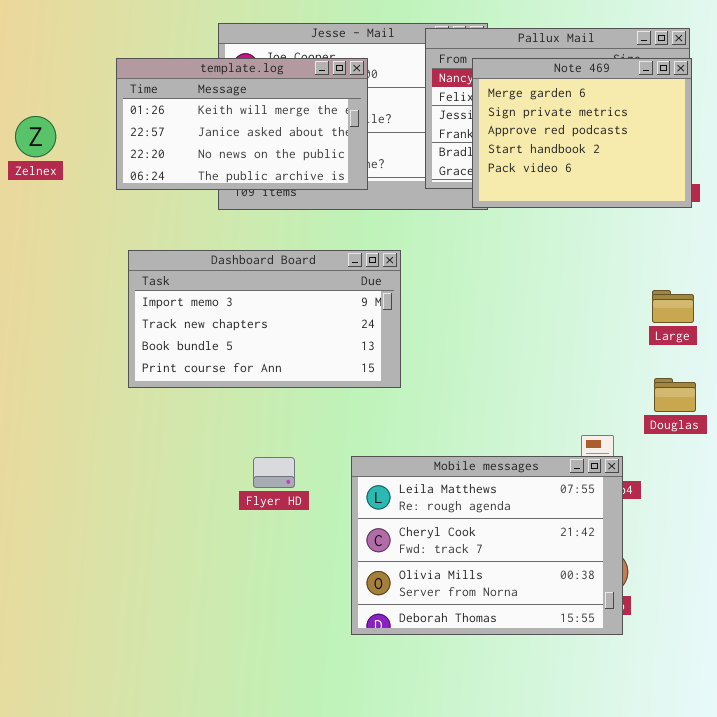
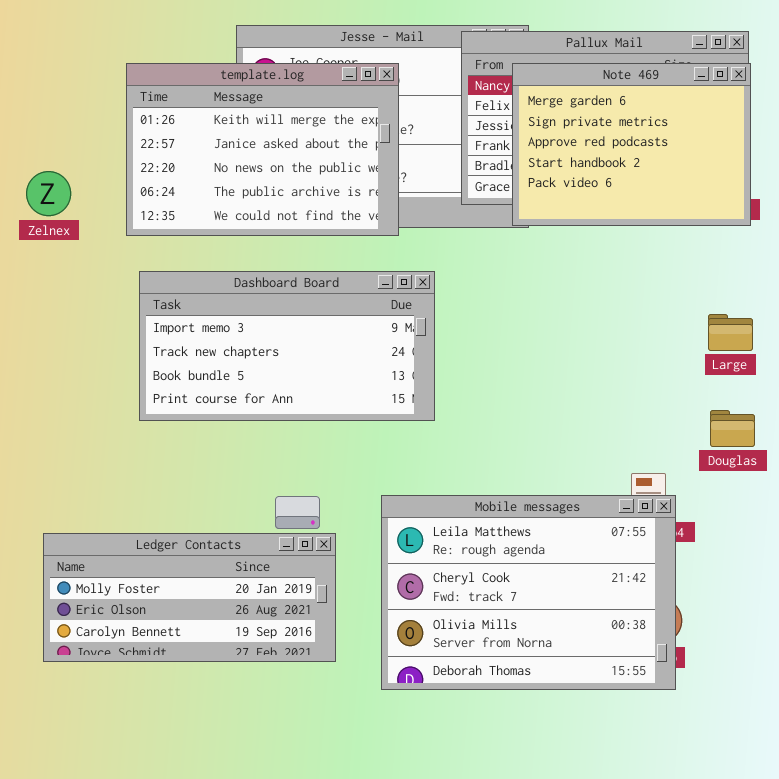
template.log: [116,58,368,190] -> [126,63,399,236], resized
Zelnex: [15,116,56,157] -> [26,171,71,216], moved
Ledger Contacts: none -> [43,533,336,662], opened

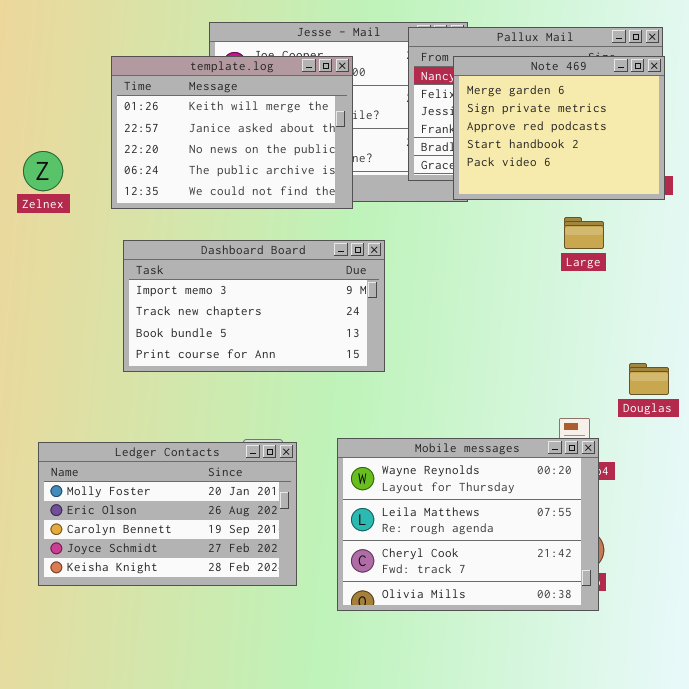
Large: [708,314,753,351] -> [564,217,604,249], moved
Mobile messages: [381,495,676,690] -> [337,438,599,611], scrolled up 1 row
Ledger Contacts: [43,533,336,662] -> [38,442,297,586], resized

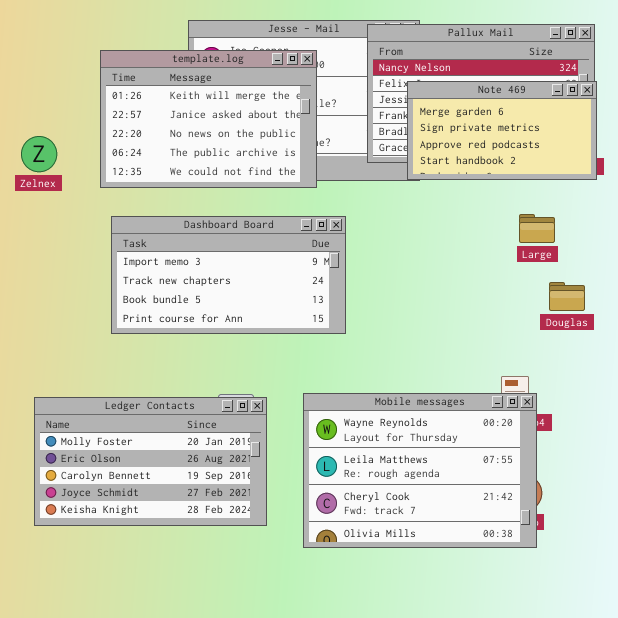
Note 469: [453,56,665,200] -> [407,81,597,180], resized
Large: [564,217,604,249] -> [519,214,555,243], moved
Douglas: [629,363,669,395] -> [549,282,585,311], moved

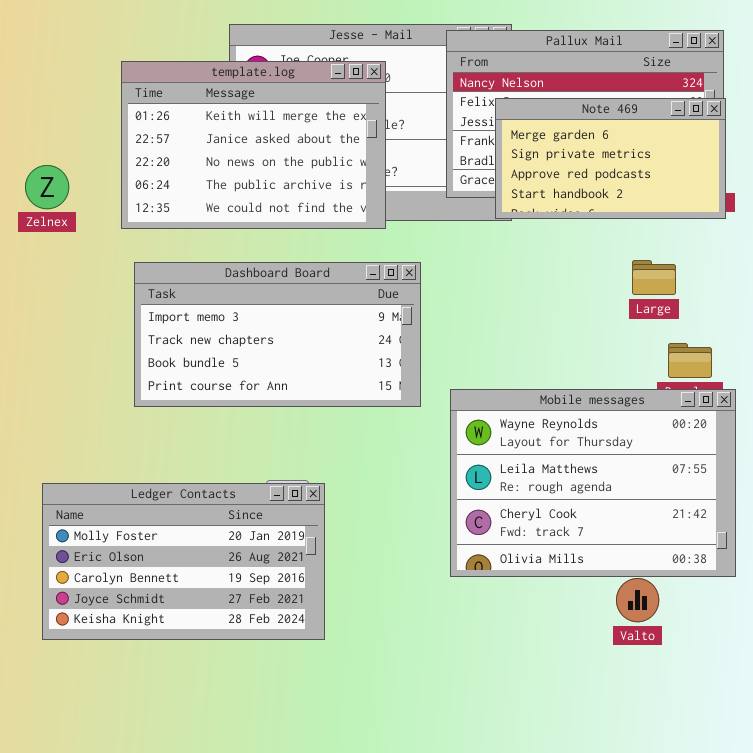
Mobile messages: [303,393,537,548] -> [450,389,736,577], moved

